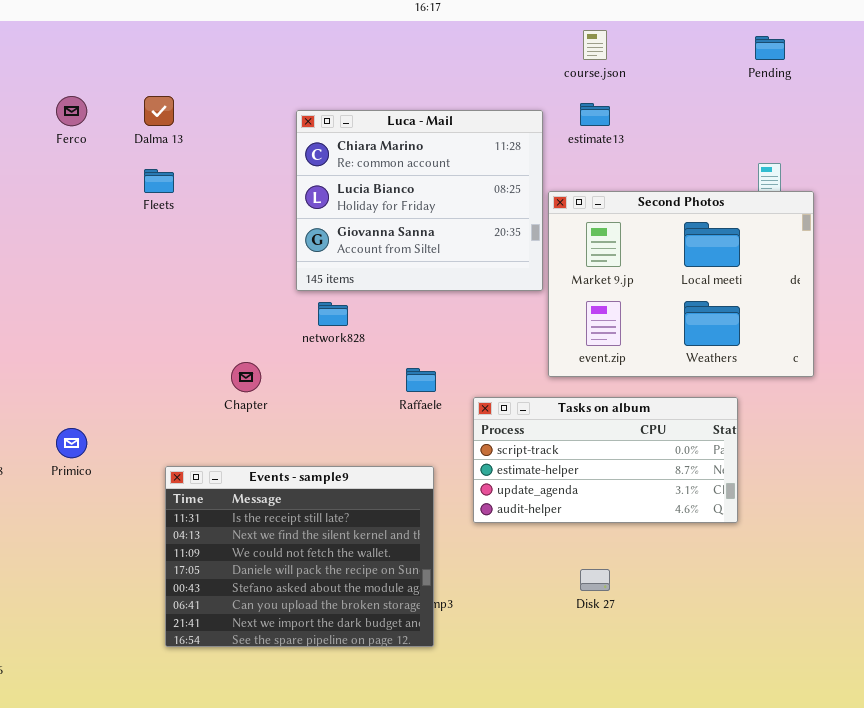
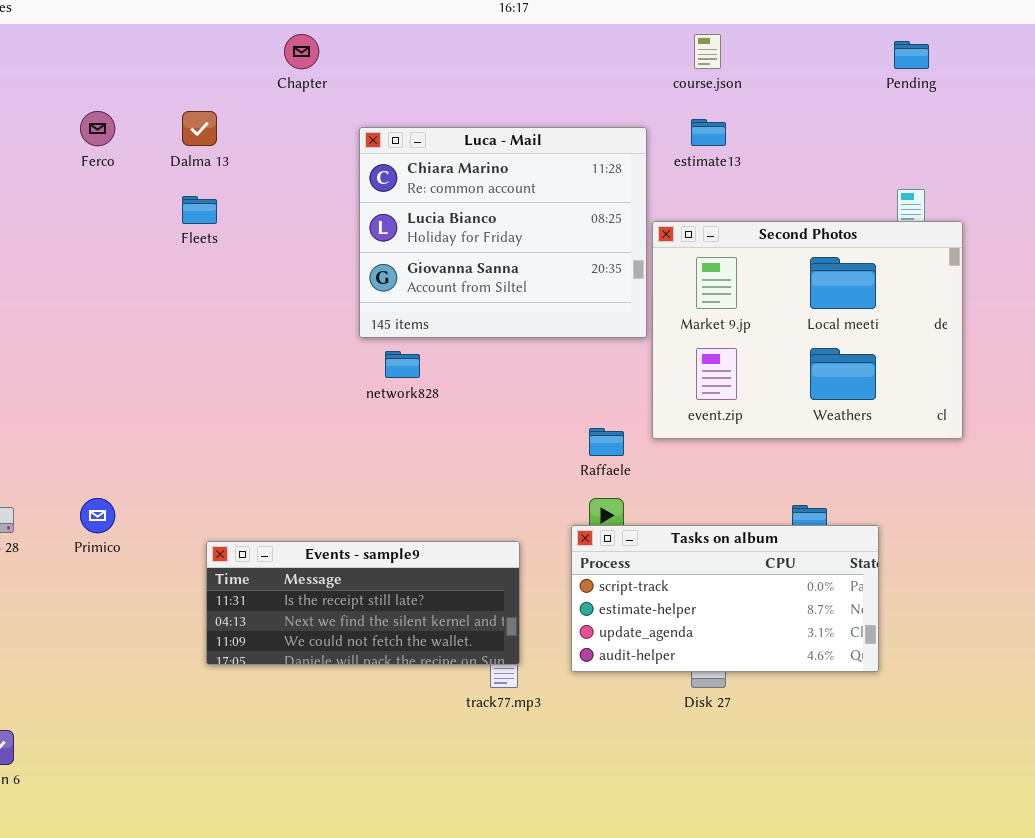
Chapter: [231,362,261,392] -> [284,34,319,69], moved
Raffaele: [406,368,436,392] -> [589,428,624,456], moved
Tasks on album: [473,397,738,523] -> [571,525,879,672], moved
Events - sample9: [165,466,434,647] -> [206,541,520,665], resized

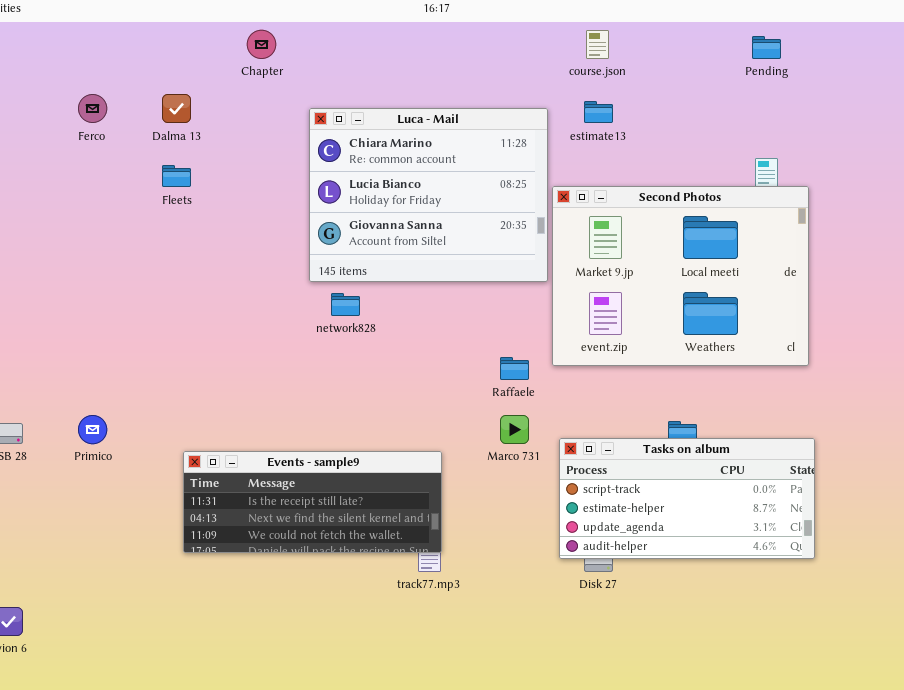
Tasks on album: [571,525,879,672] -> [559,438,815,559], moved

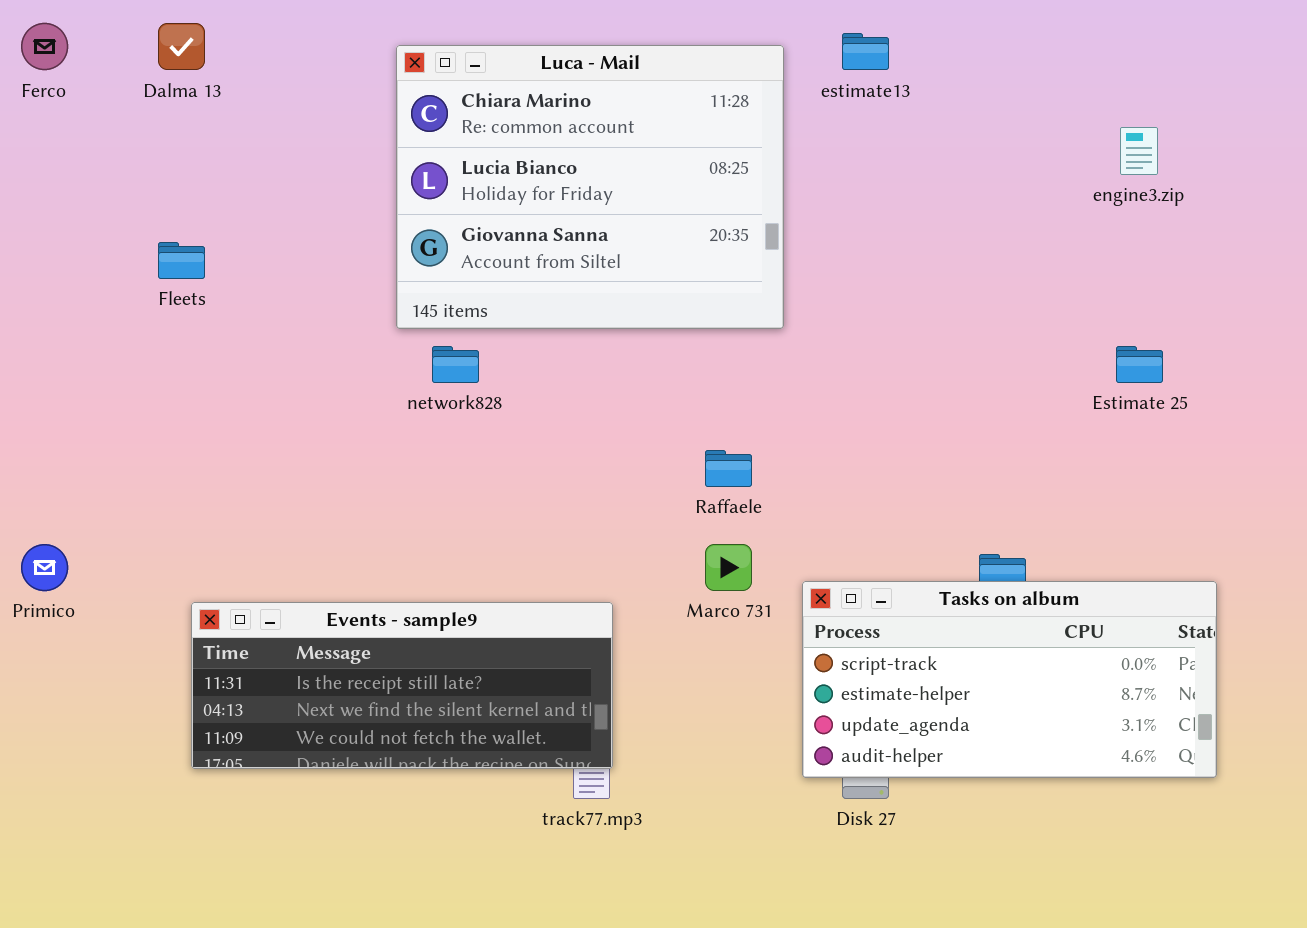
Fleets: [162,165,191,187] -> [158,242,205,279], moved
Second Photos: [552,186,809,366] -> none, closed

